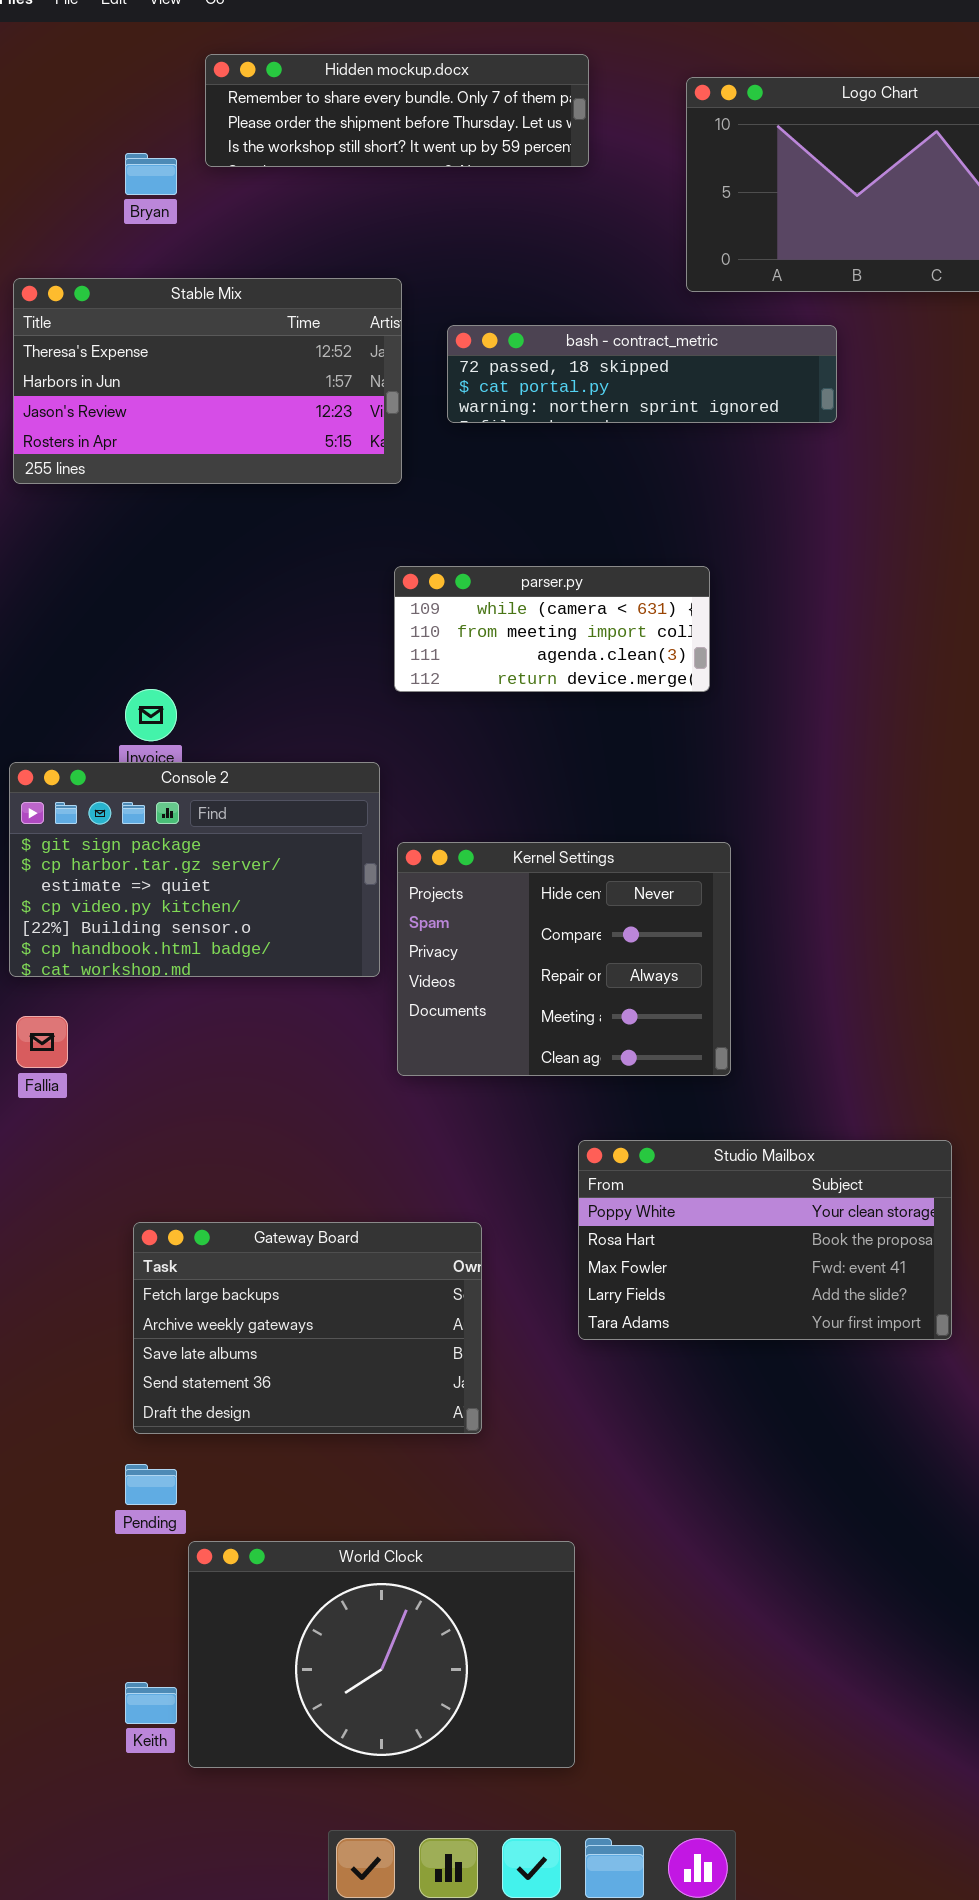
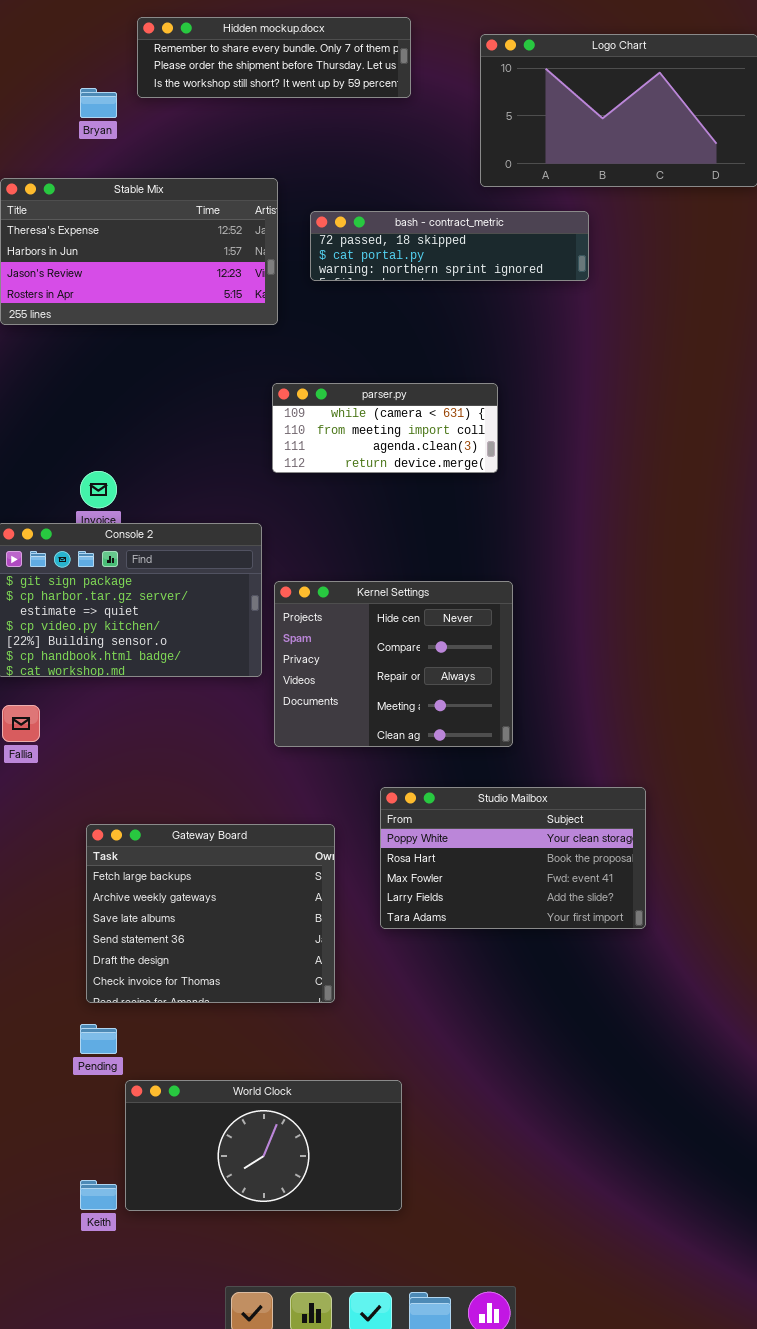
Studio Mailbox: [578,1140,952,1340] -> [380,787,646,929], moved
Gateway Board: [133,1222,482,1434] -> [86,824,335,1003], resized
World Clock: [188,1541,575,1768] -> [125,1080,402,1211], resized

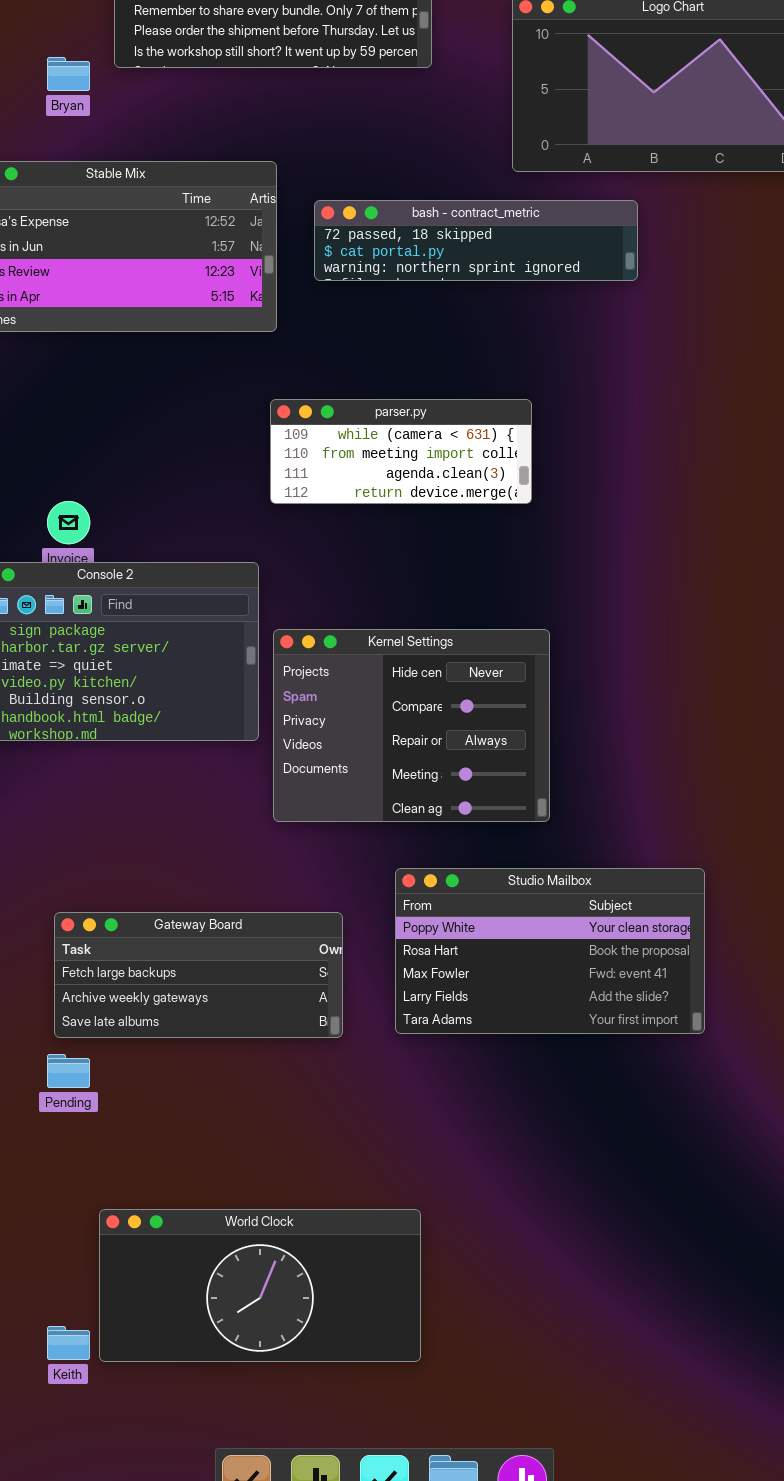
Gateway Board: [86,824,335,1003] -> [54,912,343,1038], resized
Pending: [80,1024,117,1054] -> [47,1054,90,1088], moved

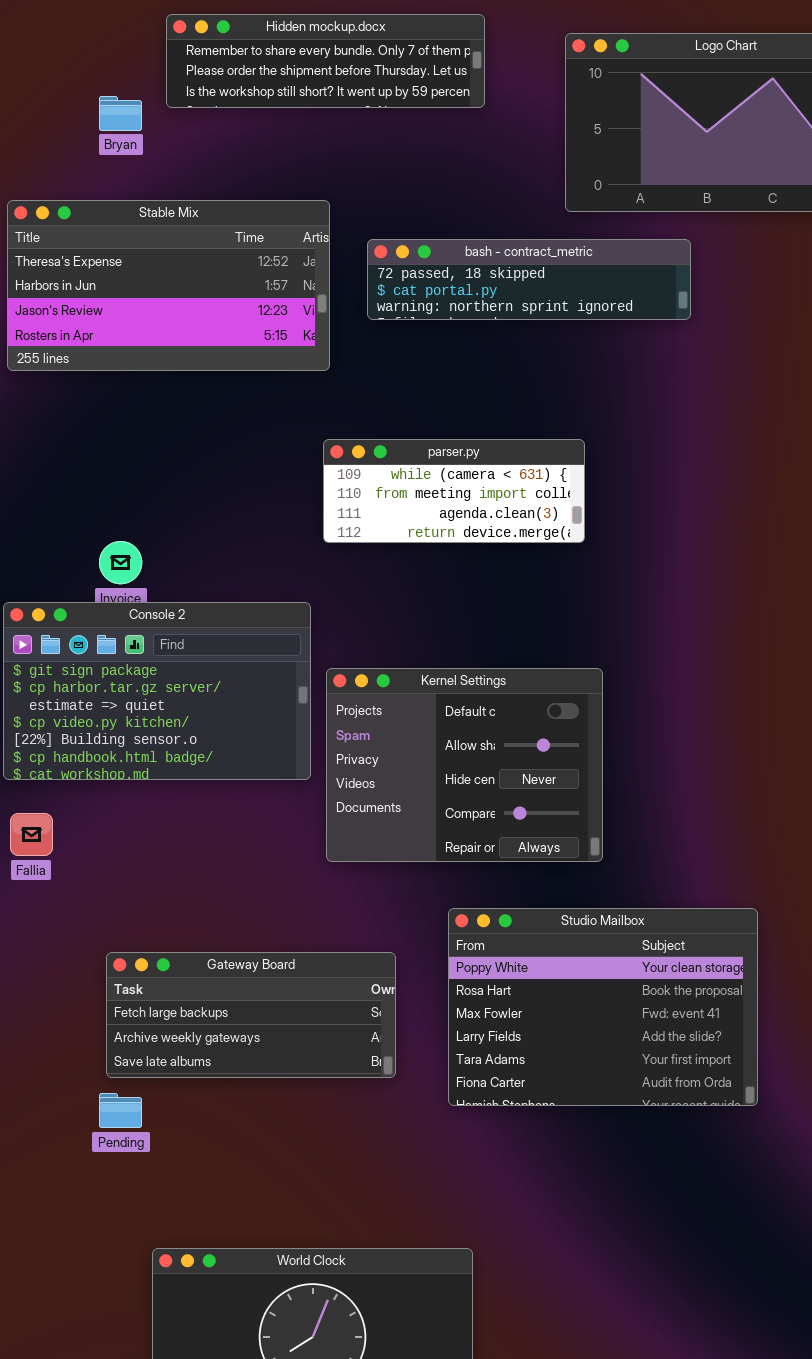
Kernel Settings: [273,629,550,822] -> [326,668,603,862], scrolled up 2 rows
Studio Mailbox: [395,868,705,1034] -> [448,908,758,1106], resized

